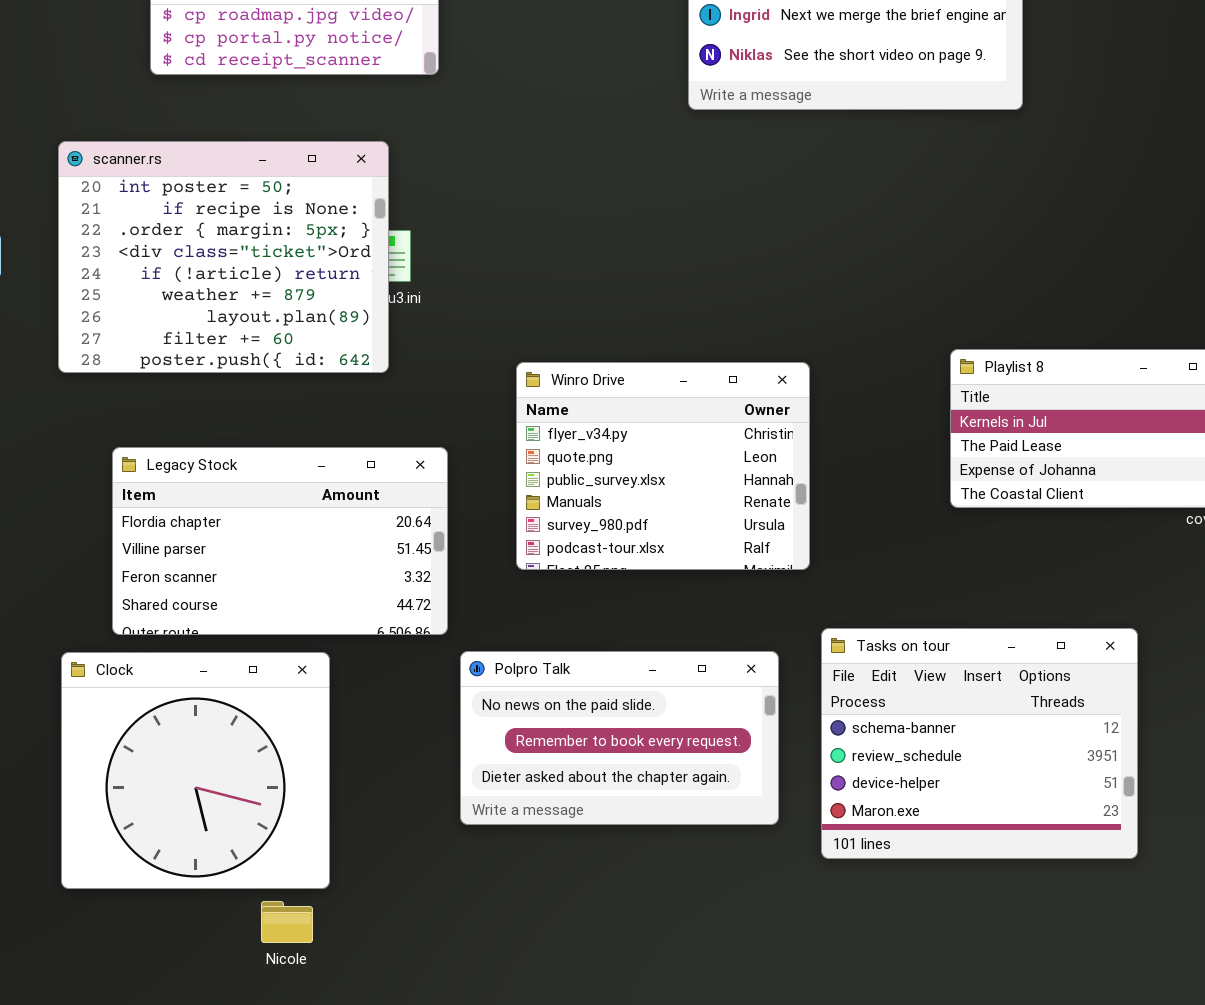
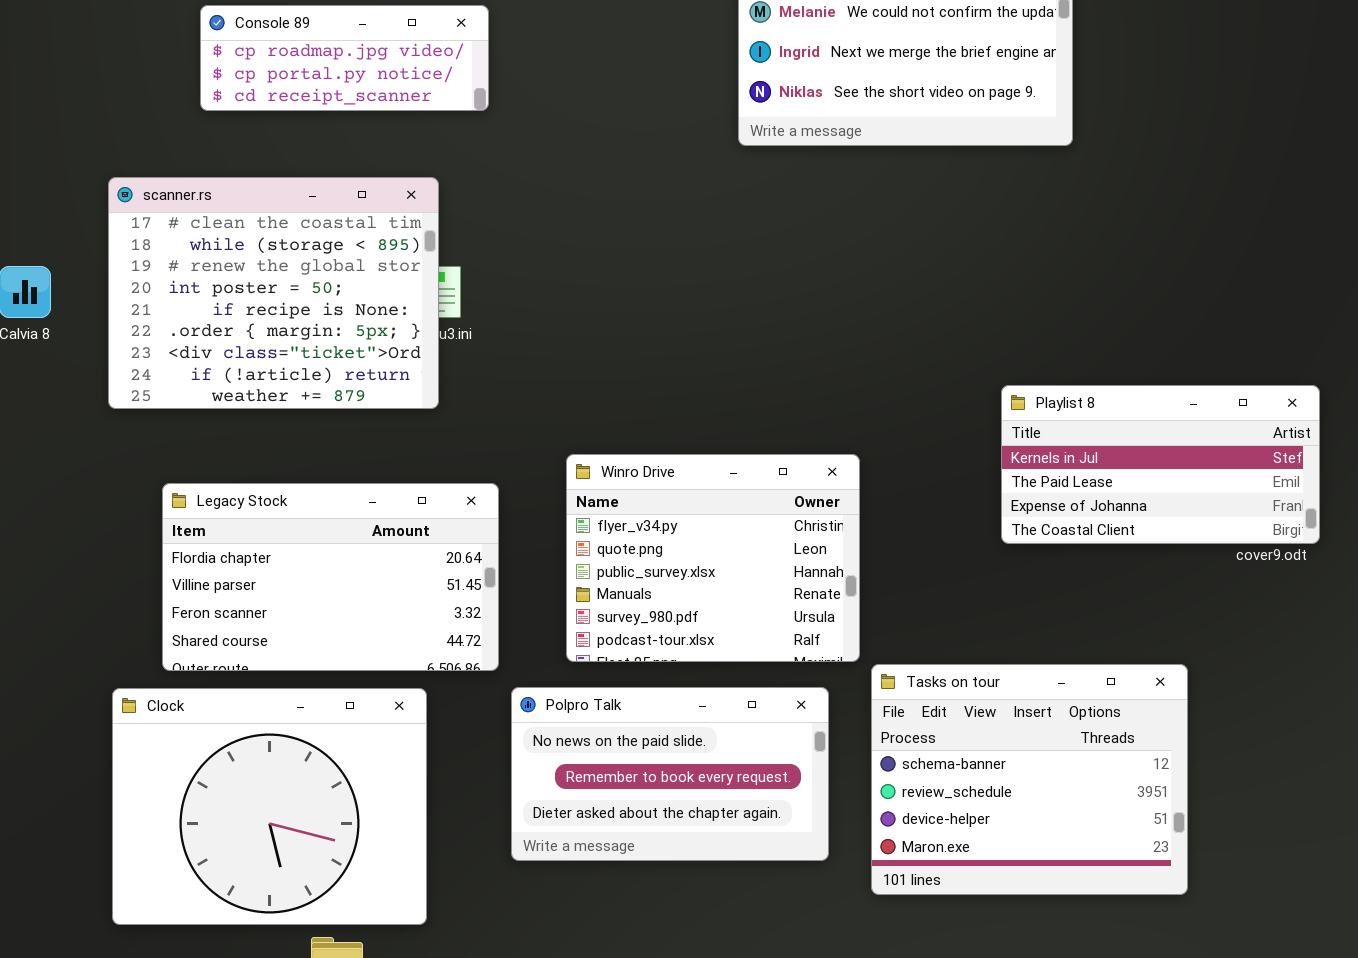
scanner.rs: [58,141,389,373] -> [108,177,439,409], scrolled up 3 rows
Winro Drive: [516,362,810,570] -> [566,454,860,662], moved
Clock: [61,652,330,889] -> [112,688,427,925], resized

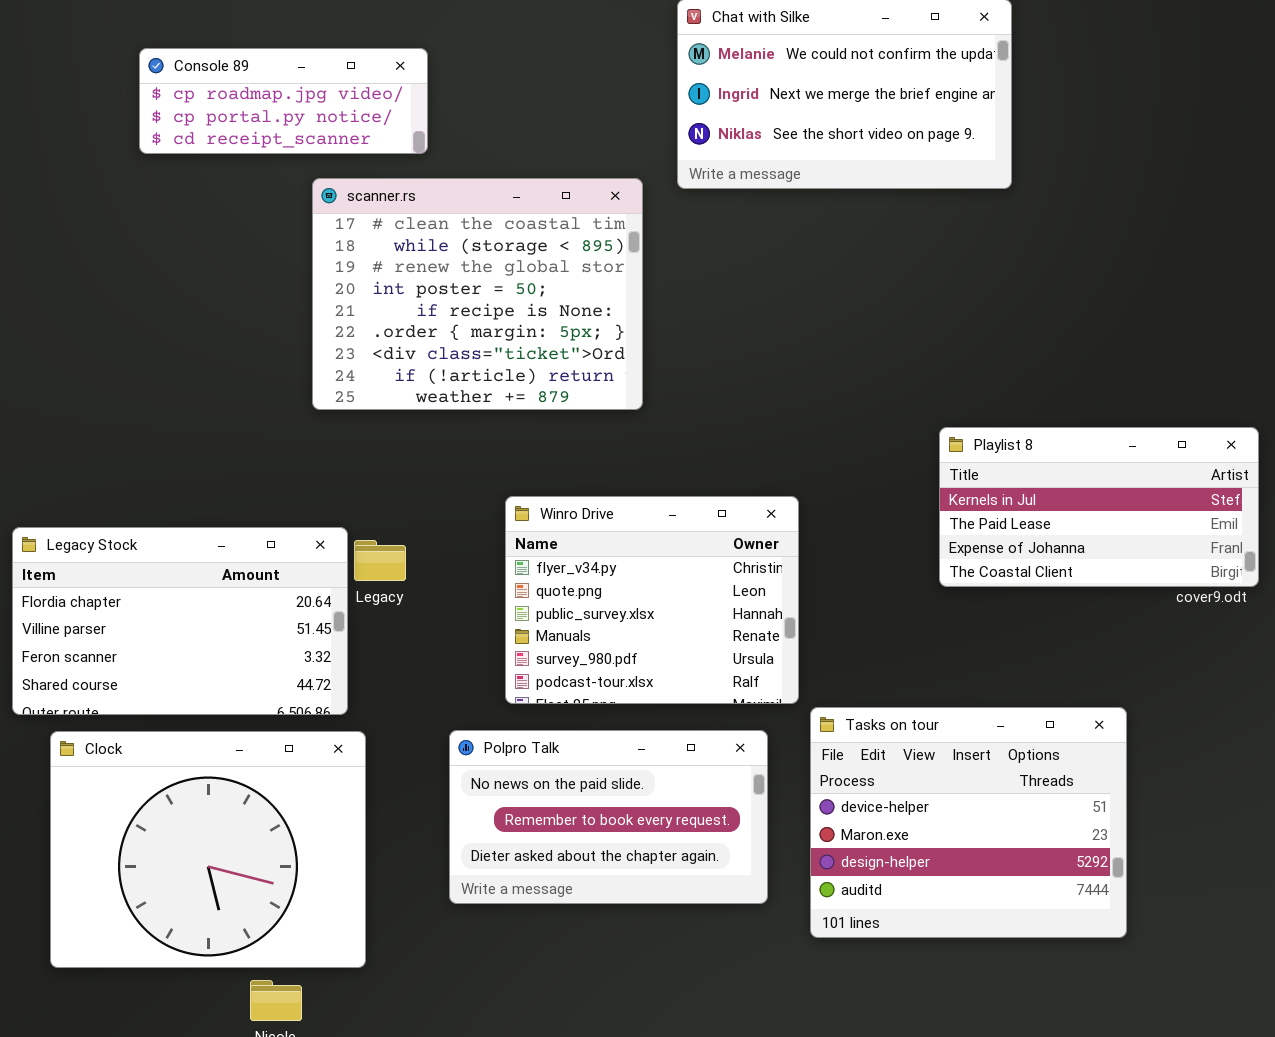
scanner.rs: [108,177,439,409] -> [312,178,643,410], moved
Legacy Stock: [162,483,499,671] -> [12,527,348,715], moved
Tasks on tour: [871,664,1188,895] -> [810,707,1127,938], scrolled down 2 rows

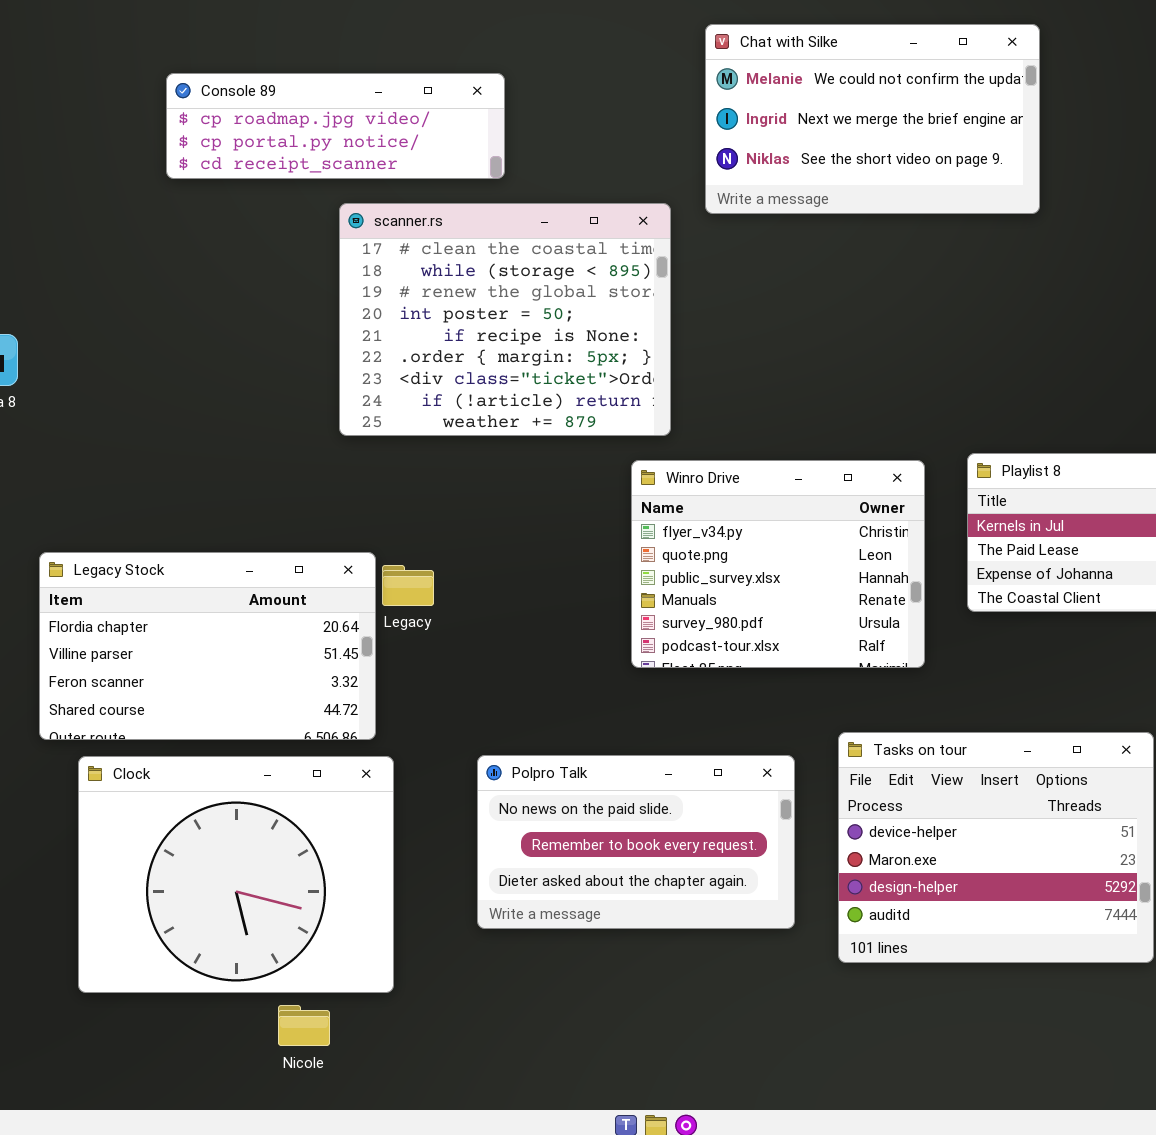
Console 89: [139,48,428,154] -> [166,73,505,179], resized
Winro Drive: [505,496,799,704] -> [631,460,925,668], moved

